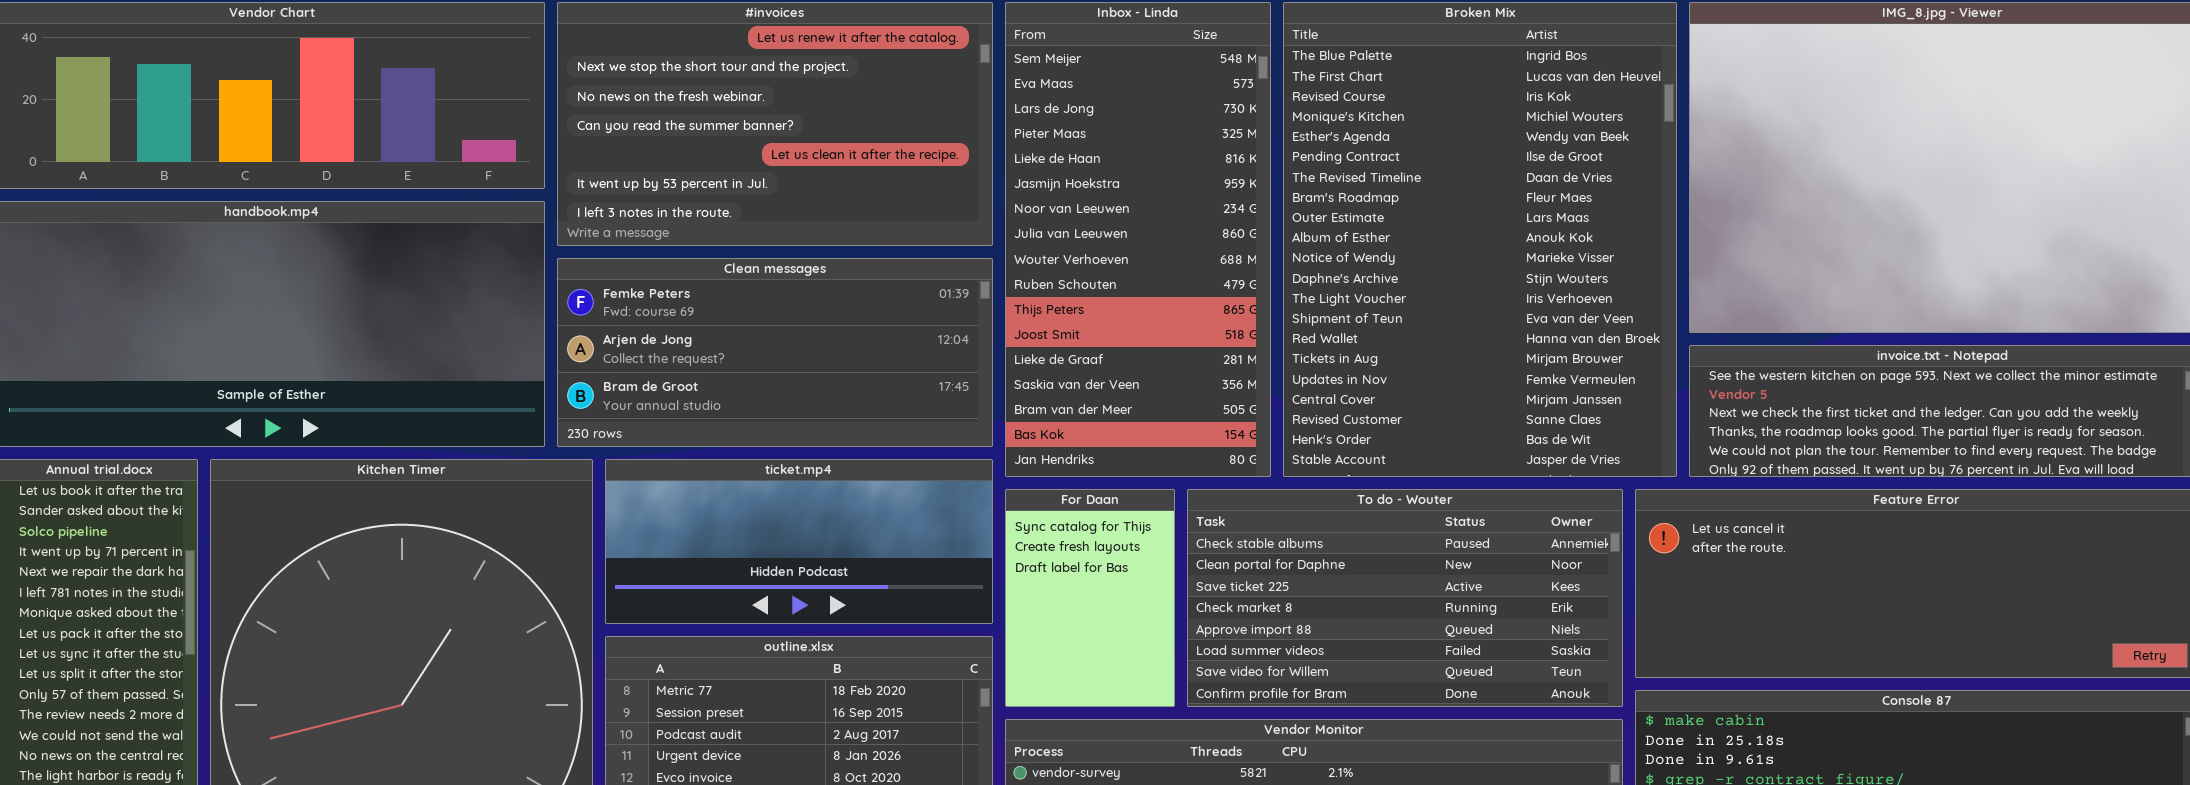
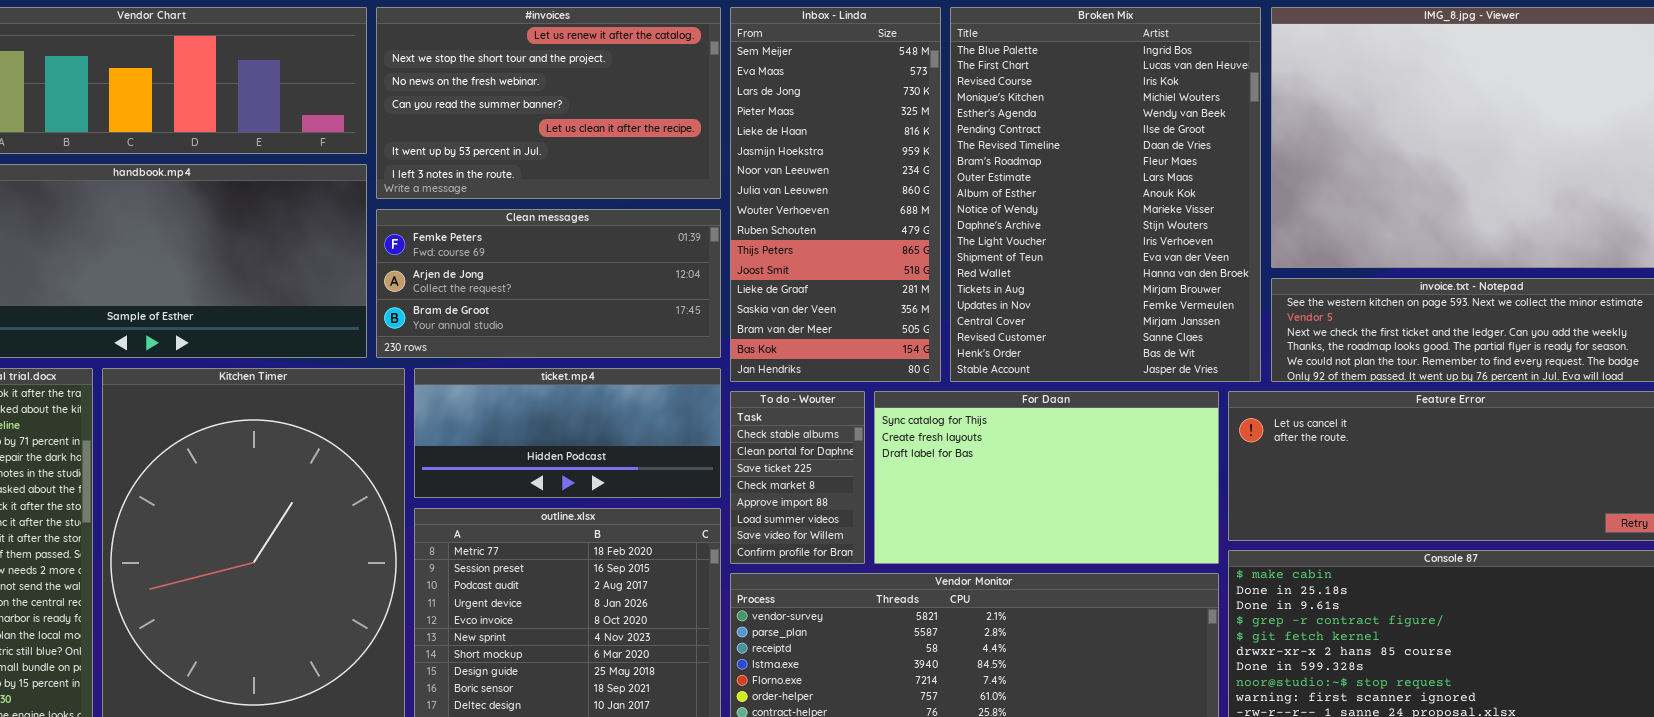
For Daan: [1005,489,1175,707] -> [874,391,1219,564], moved, resized
To do - Wouter: [1187,489,1623,707] -> [730,391,865,564], moved, resized

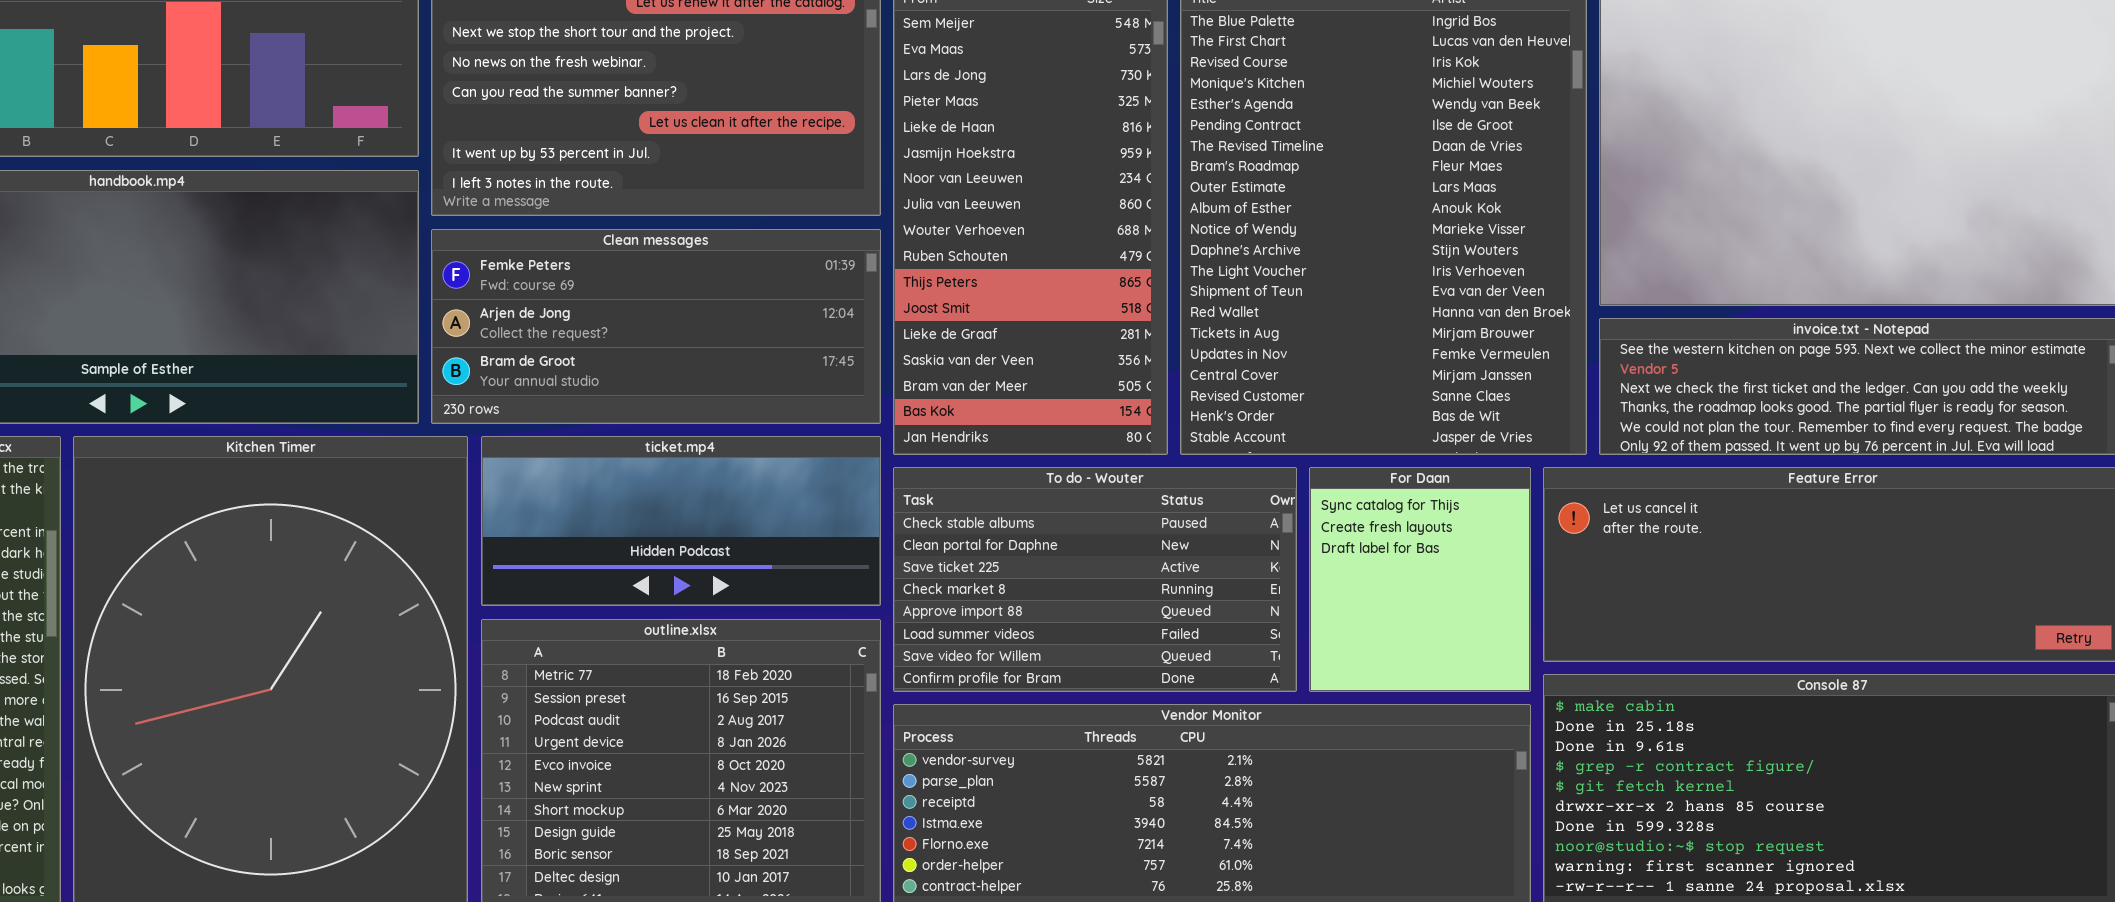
To do - Wouter: [730,391,865,564] -> [893,467,1297,692], resized
For Daan: [874,391,1219,564] -> [1309,467,1531,692], resized

